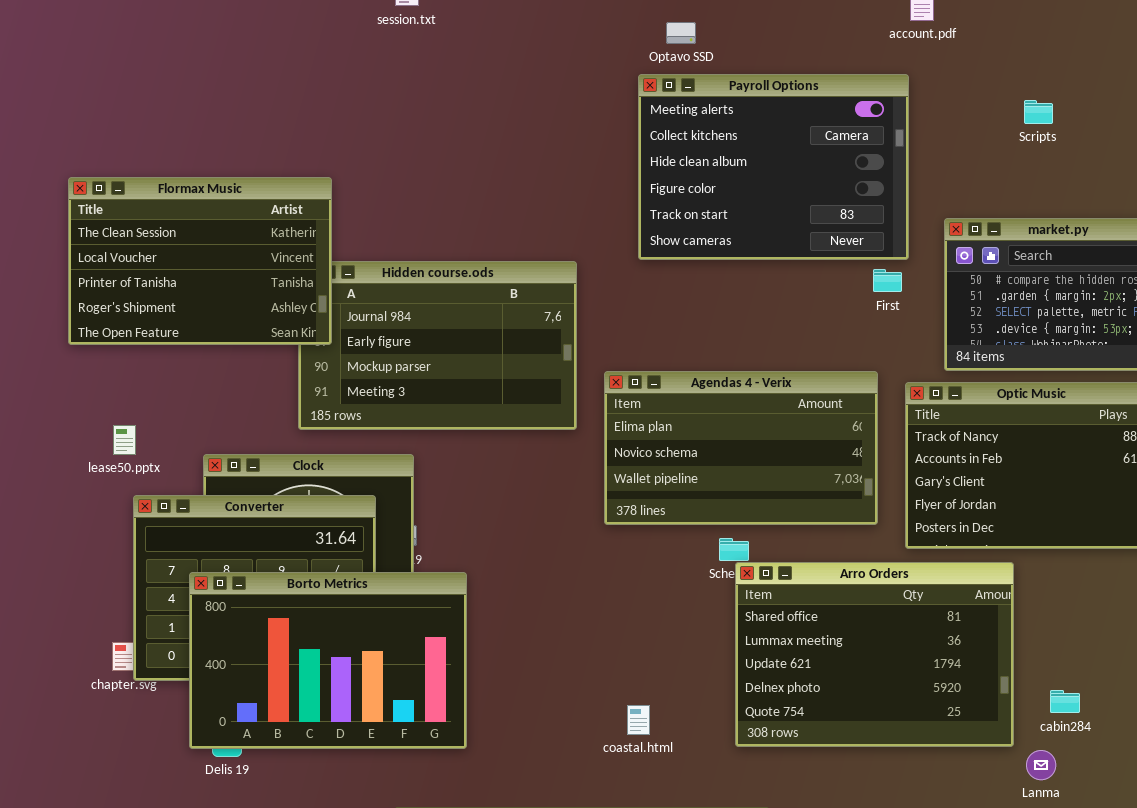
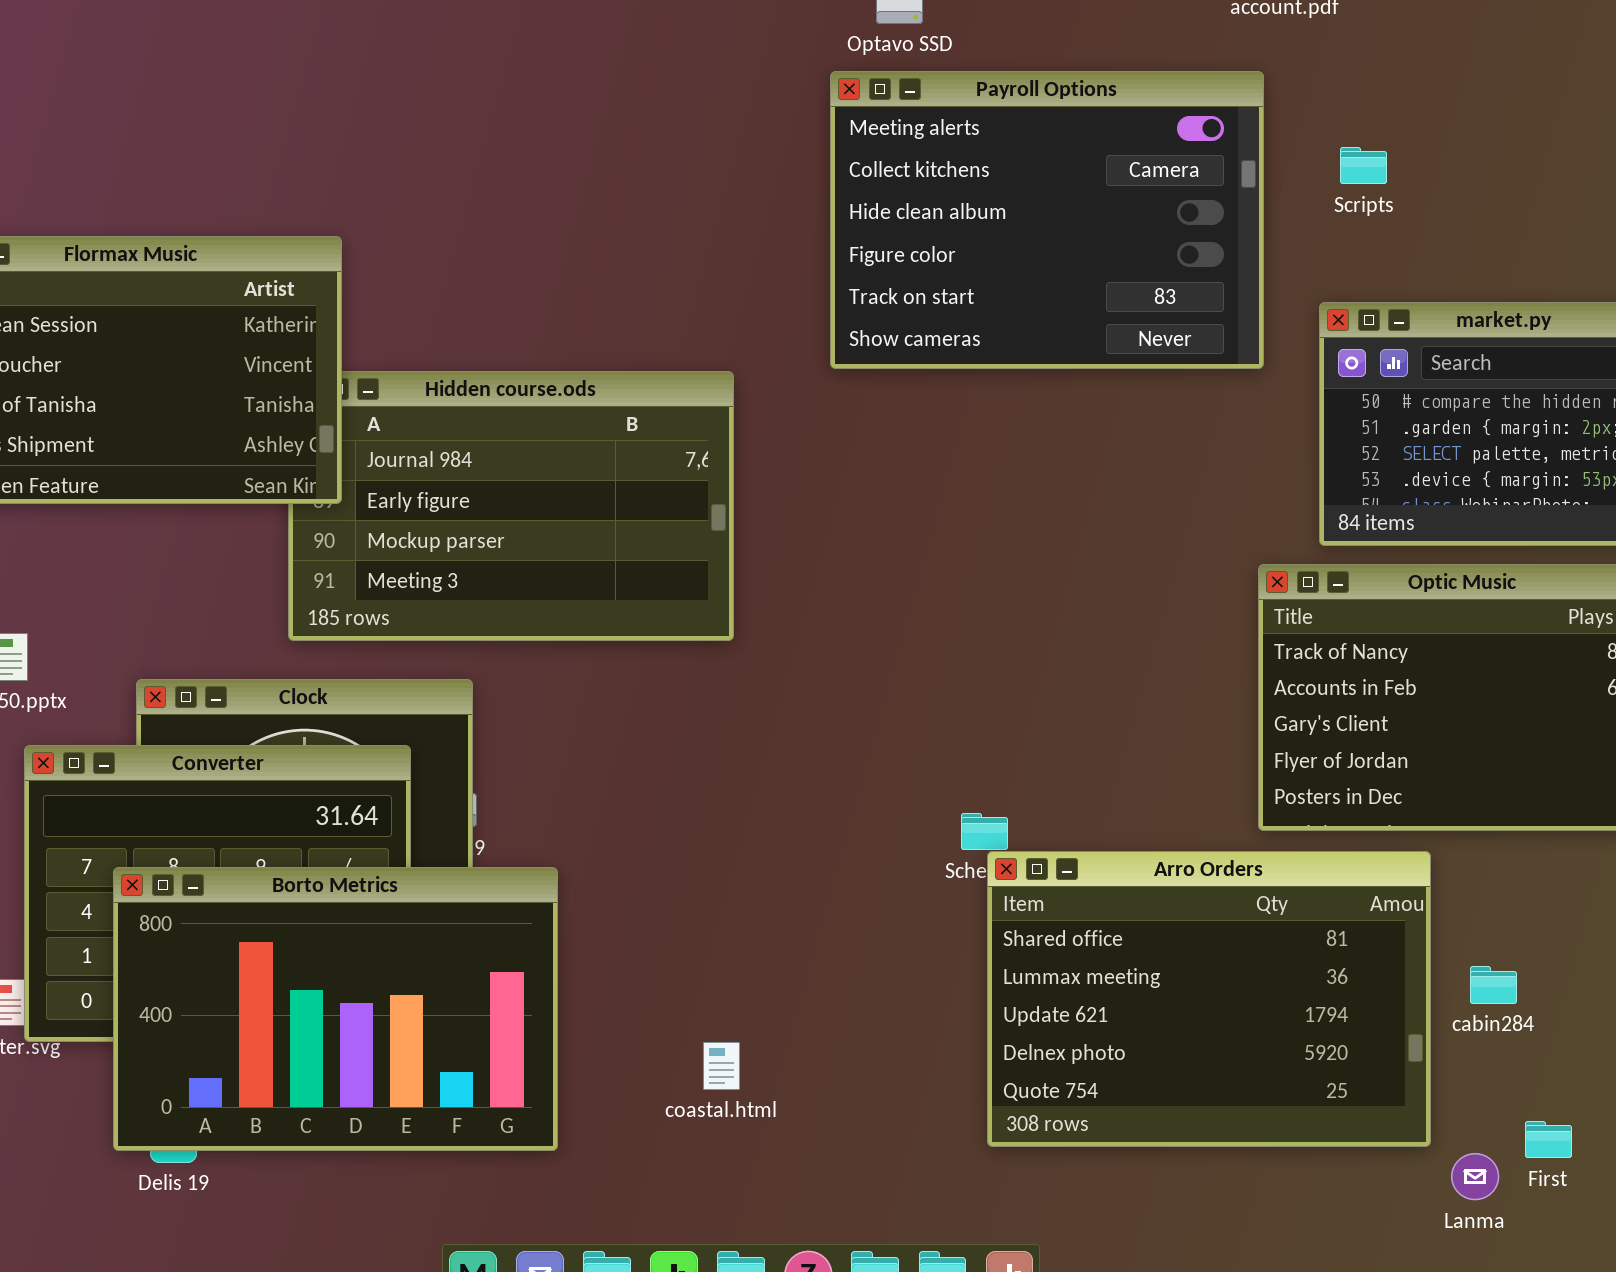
Scripts: [1024,100,1053,124] -> [1340,147,1387,184], moved
First: [873,269,902,292] -> [1525,1121,1572,1158], moved
Agendas 4 - Verix: [604,371,878,525] -> none, closed
cabin284: [1050,690,1080,713] -> [1470,966,1517,1004], moved
coastal.html: [627,705,650,735] -> [703,1042,740,1090], moved

